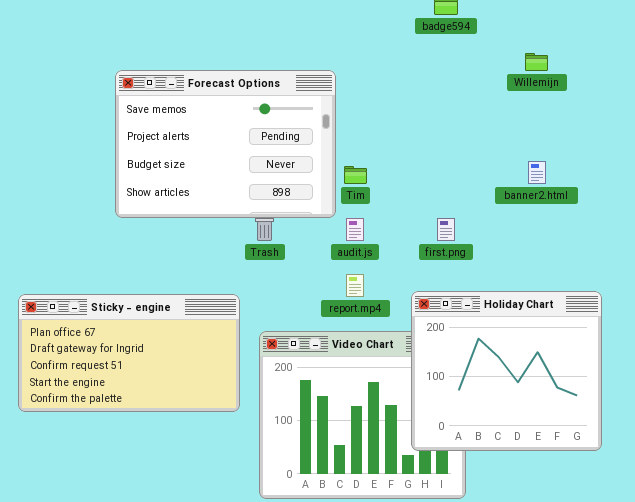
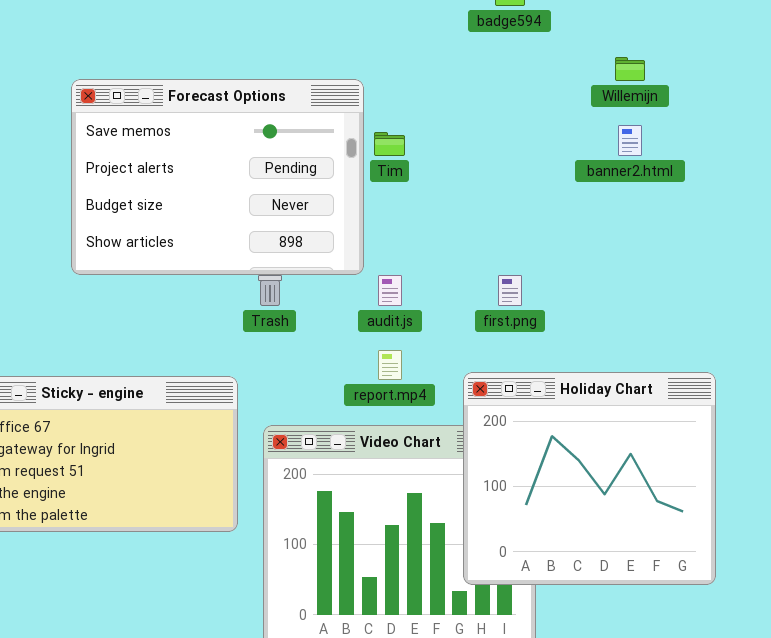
banner2.html: [528,161,546,184] -> [618,125,642,156], moved
Tim: [344,166,367,184] -> [374,132,405,156], moved

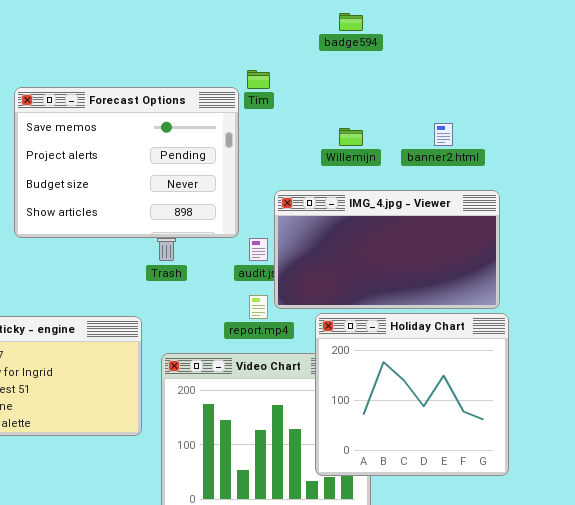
Willemijn: [615,57,645,81] -> [339,128,363,146], moved
Tim: [374,132,405,156] -> [247,70,270,89], moved
IMG_4.jpg - Viewer: none -> [274,190,500,309], opened

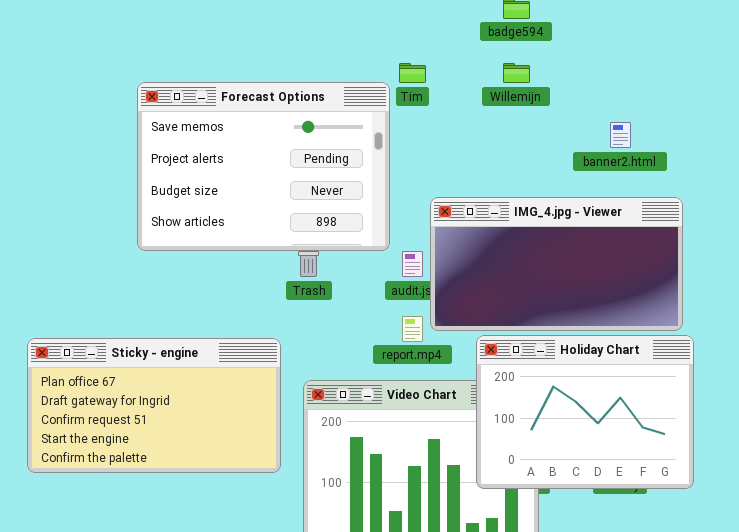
Willemijn: [339,128,363,146] -> [503,63,530,83], moved
Holiday Chart: [315,313,509,476] -> [476,335,694,489], resized

